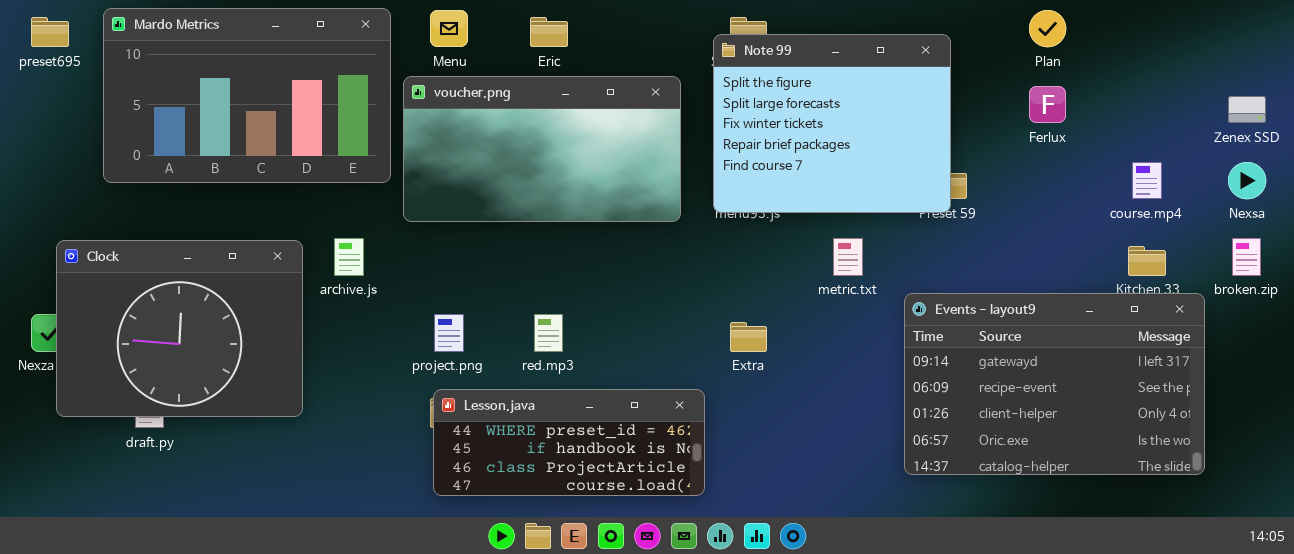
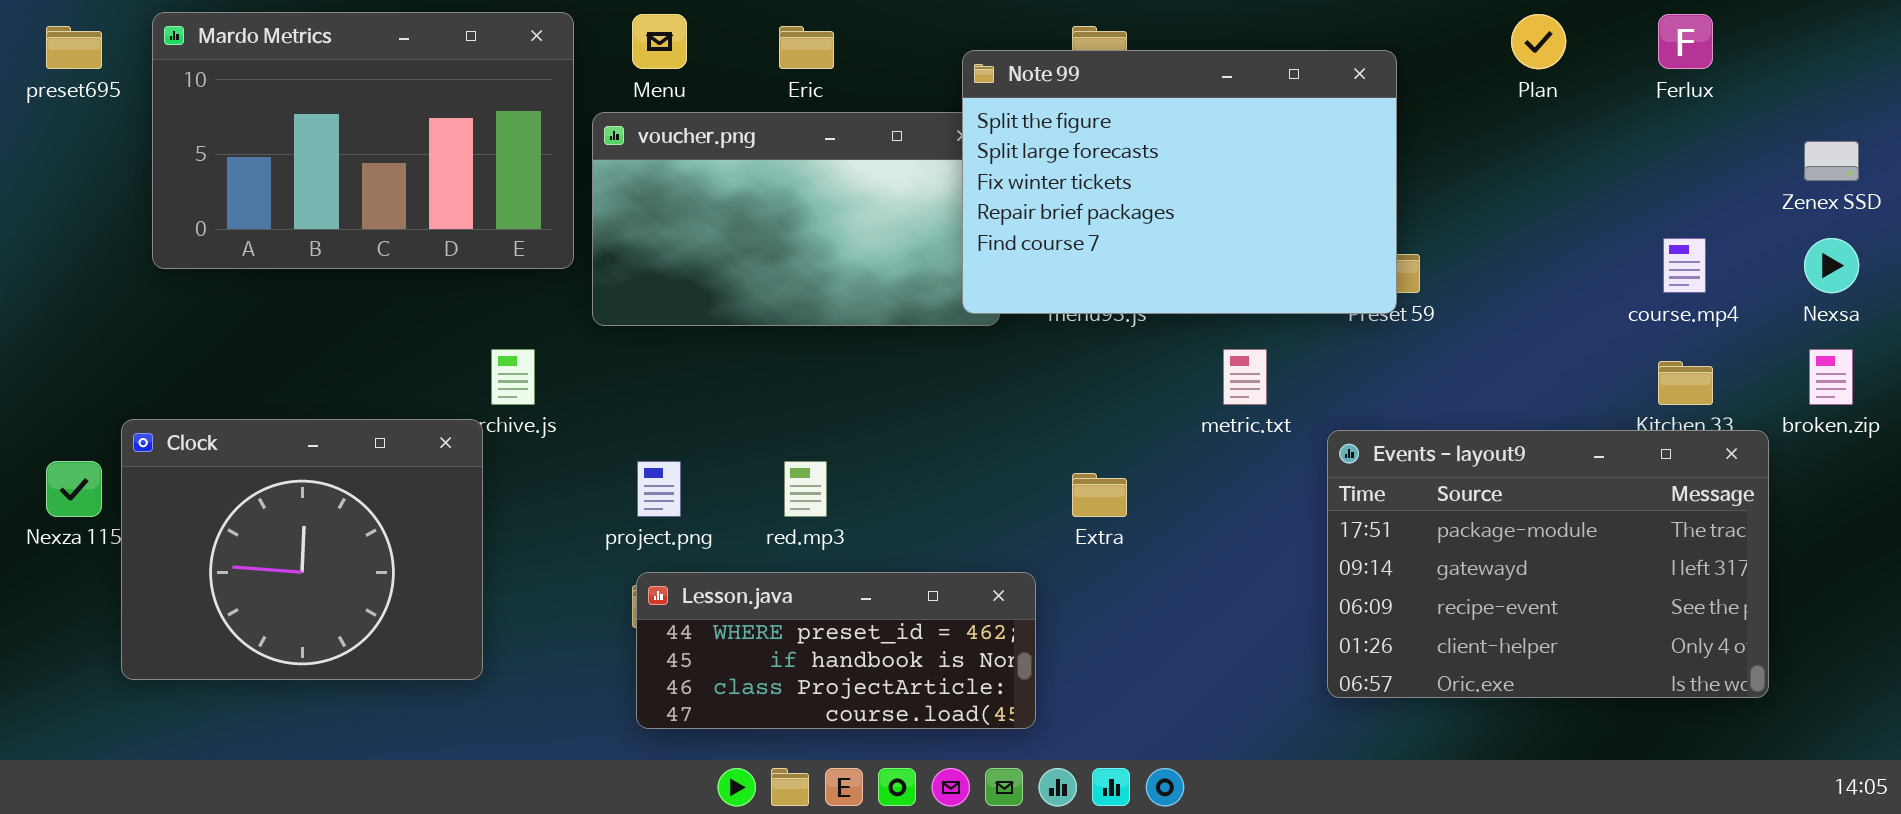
Note 99: [713,34,951,213] -> [962,50,1397,314], resized
Ferlux: [1029,86,1066,123] -> [1658,14,1713,69], moved
Clock: [56,240,303,417] -> [121,419,483,680], moved
Events - layout9: [904,293,1205,475] -> [1327,430,1769,698], scrolled up 1 row

